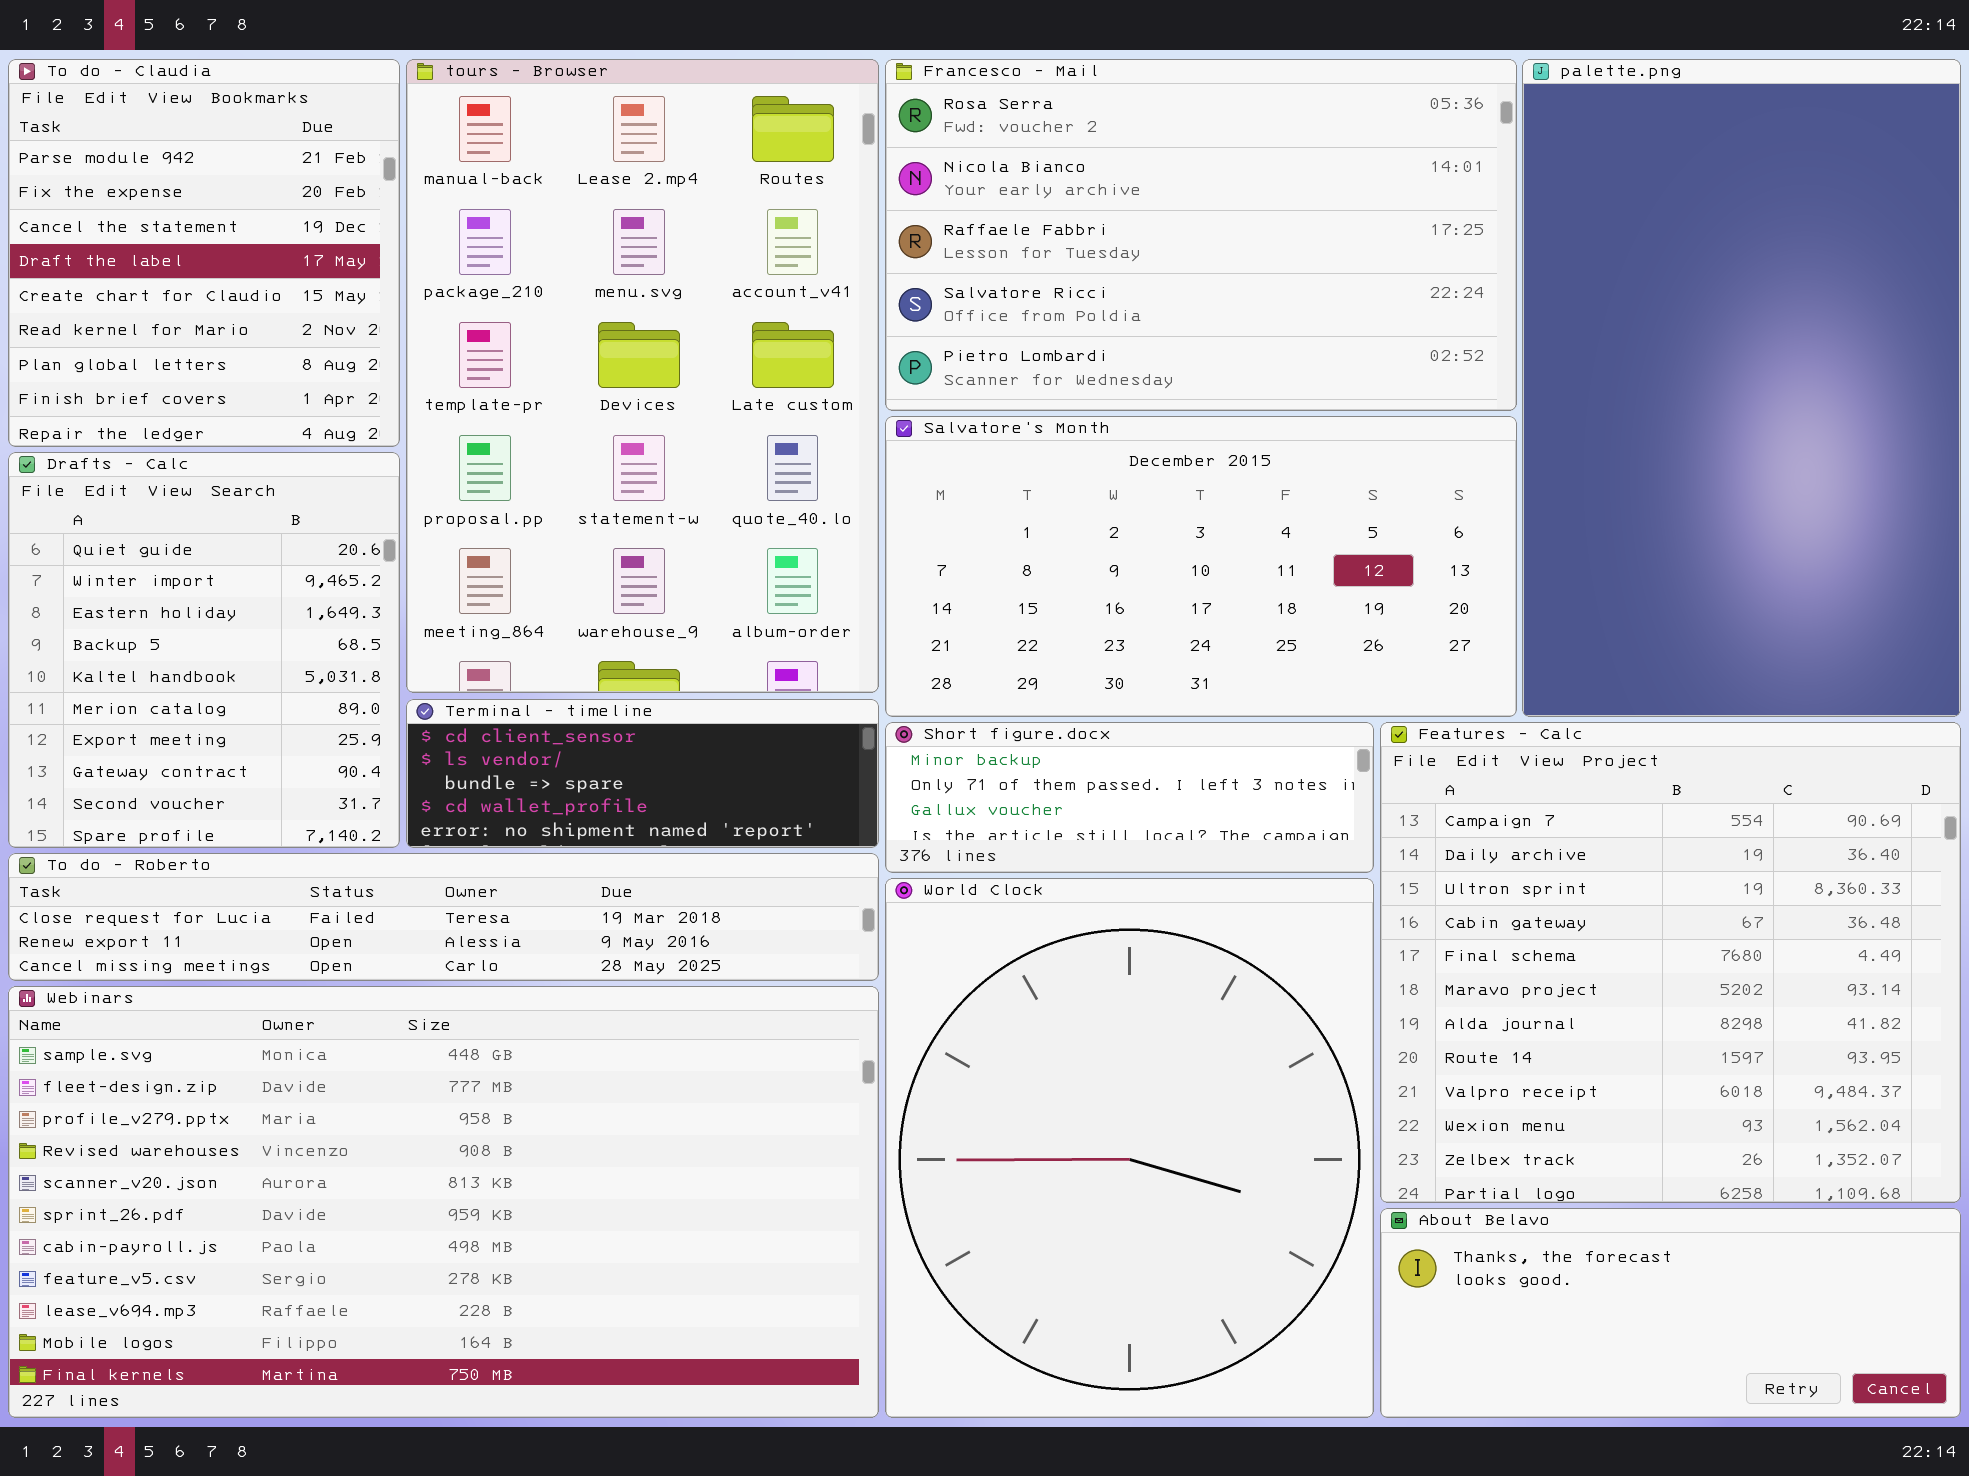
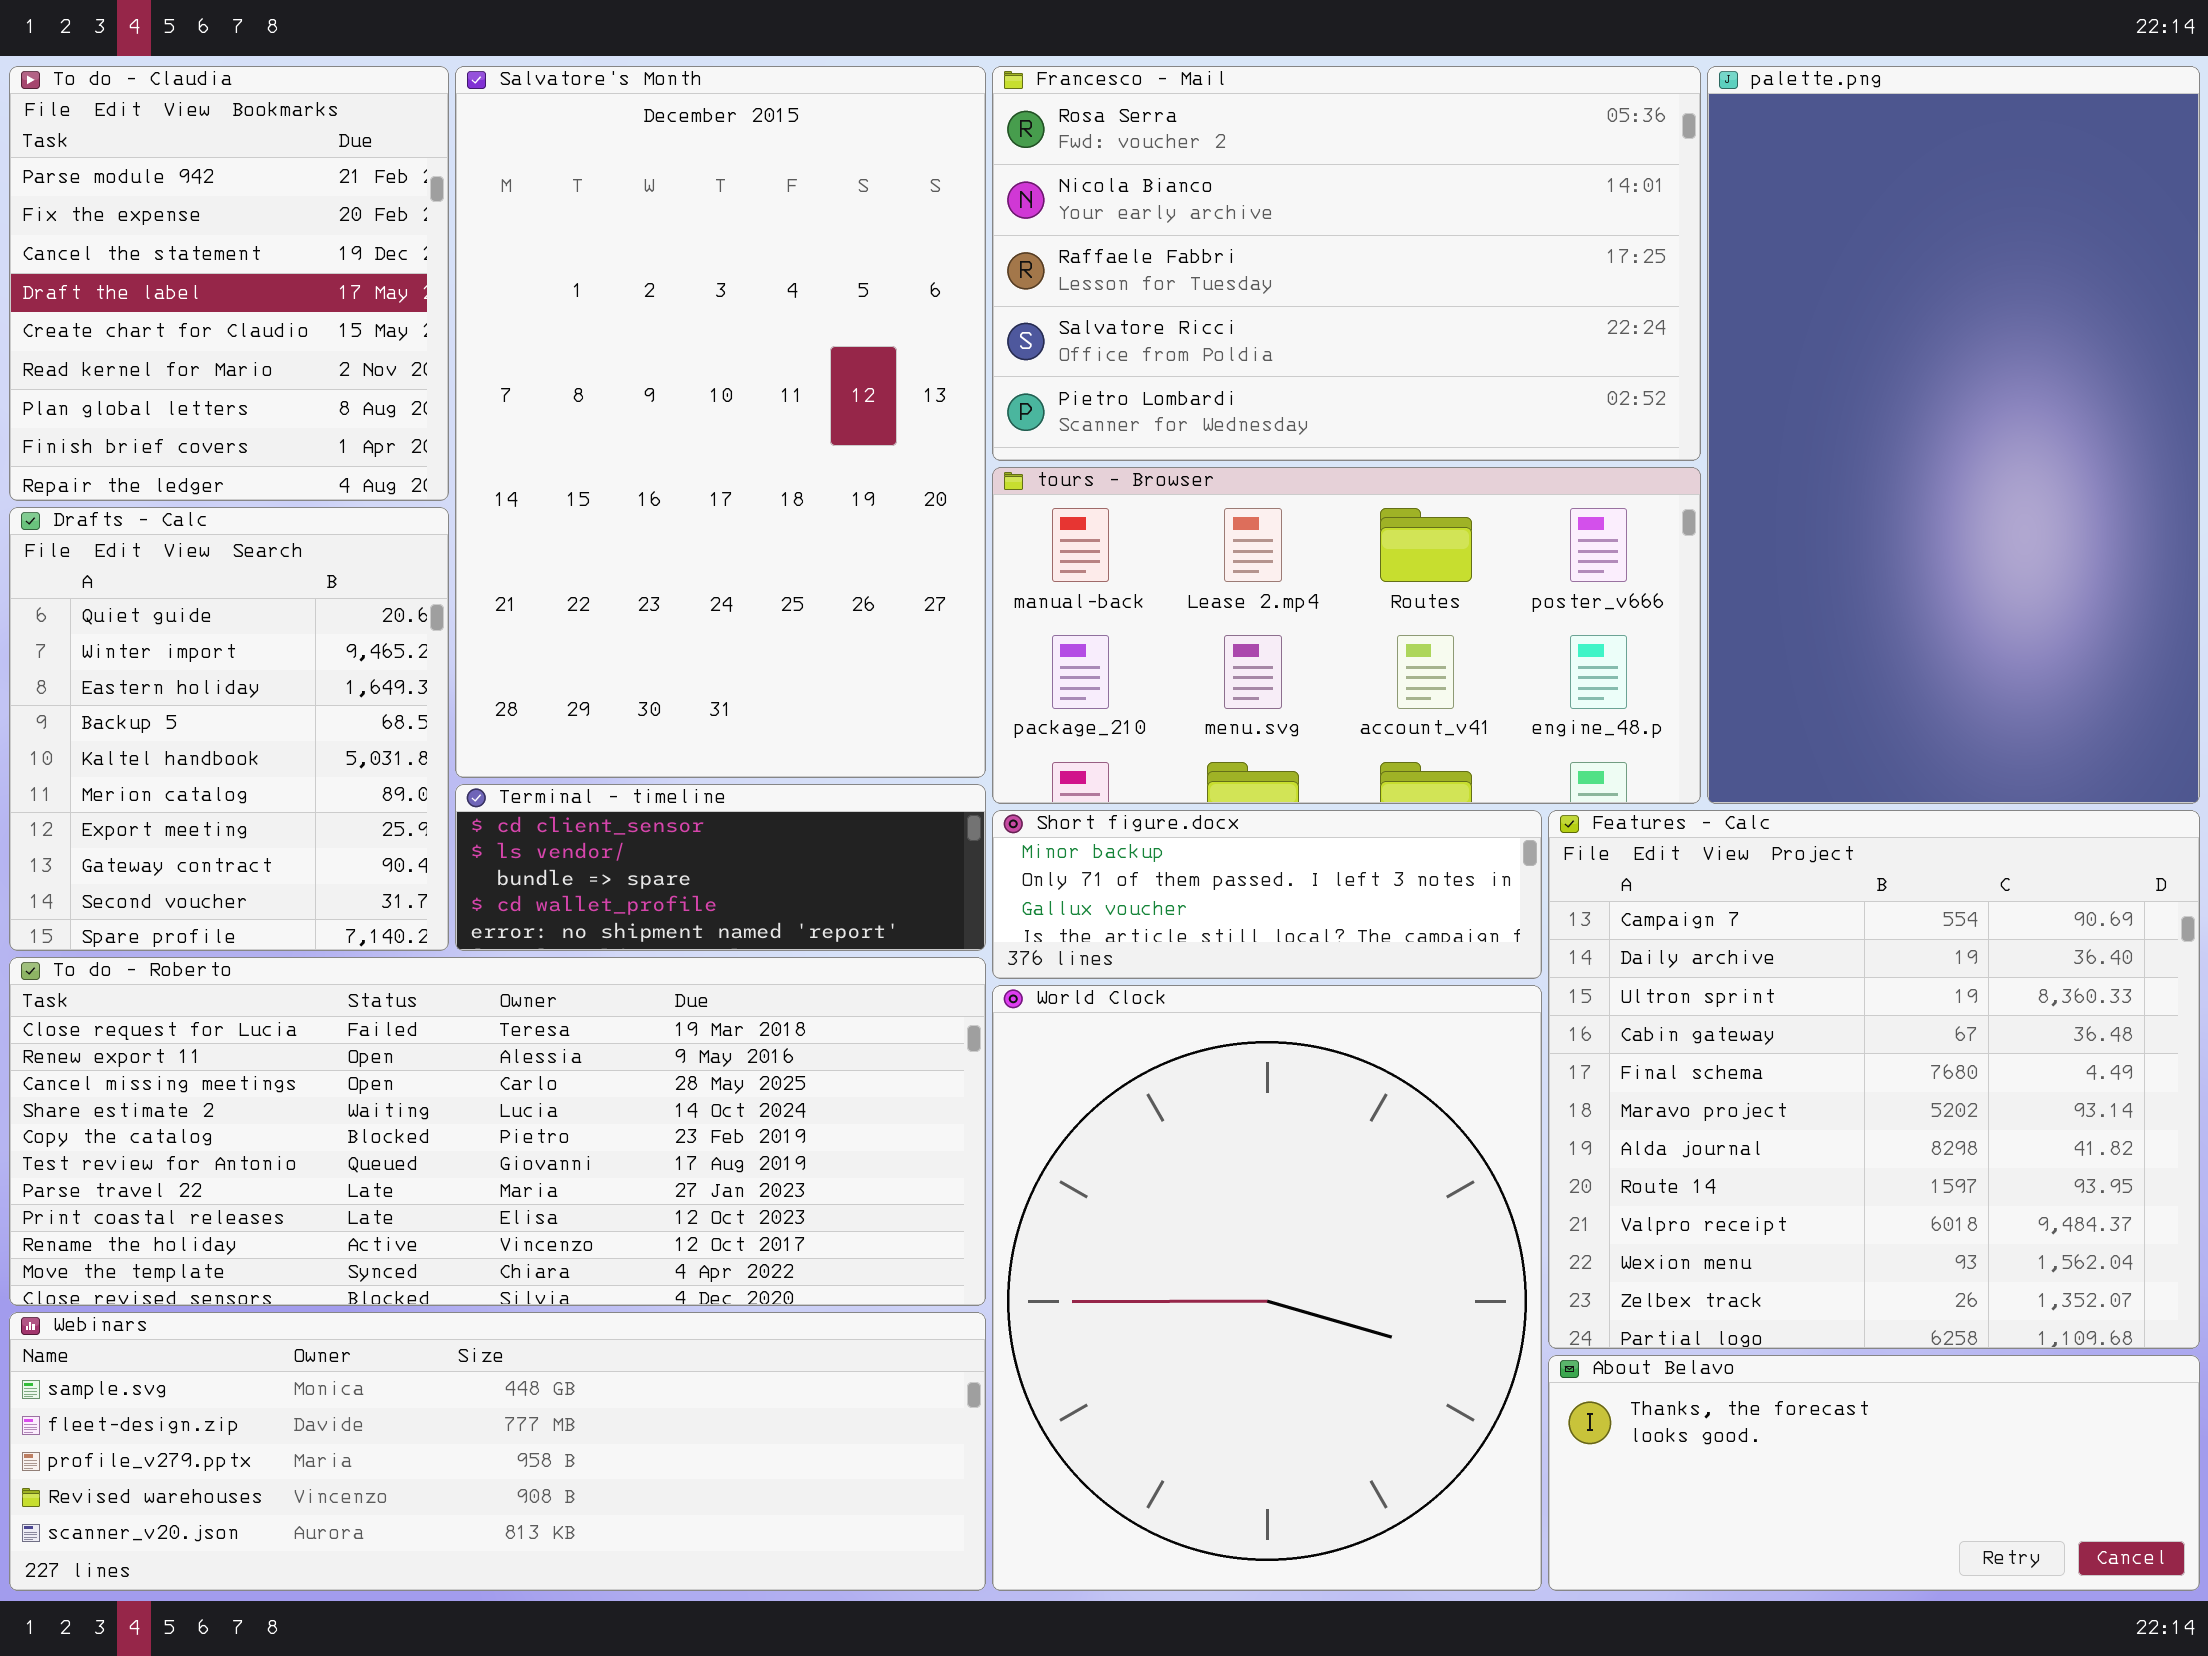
tours - Browser: [406,59,879,693] -> [992,467,1701,804], moved, resized
Salvatore's Month: [885,416,1517,717] -> [455,66,986,778], moved, resized
To do - Roberto: [8,853,879,981] -> [9,957,986,1306], resized
Webinars: [8,986,879,1418] -> [9,1312,986,1591], resized

